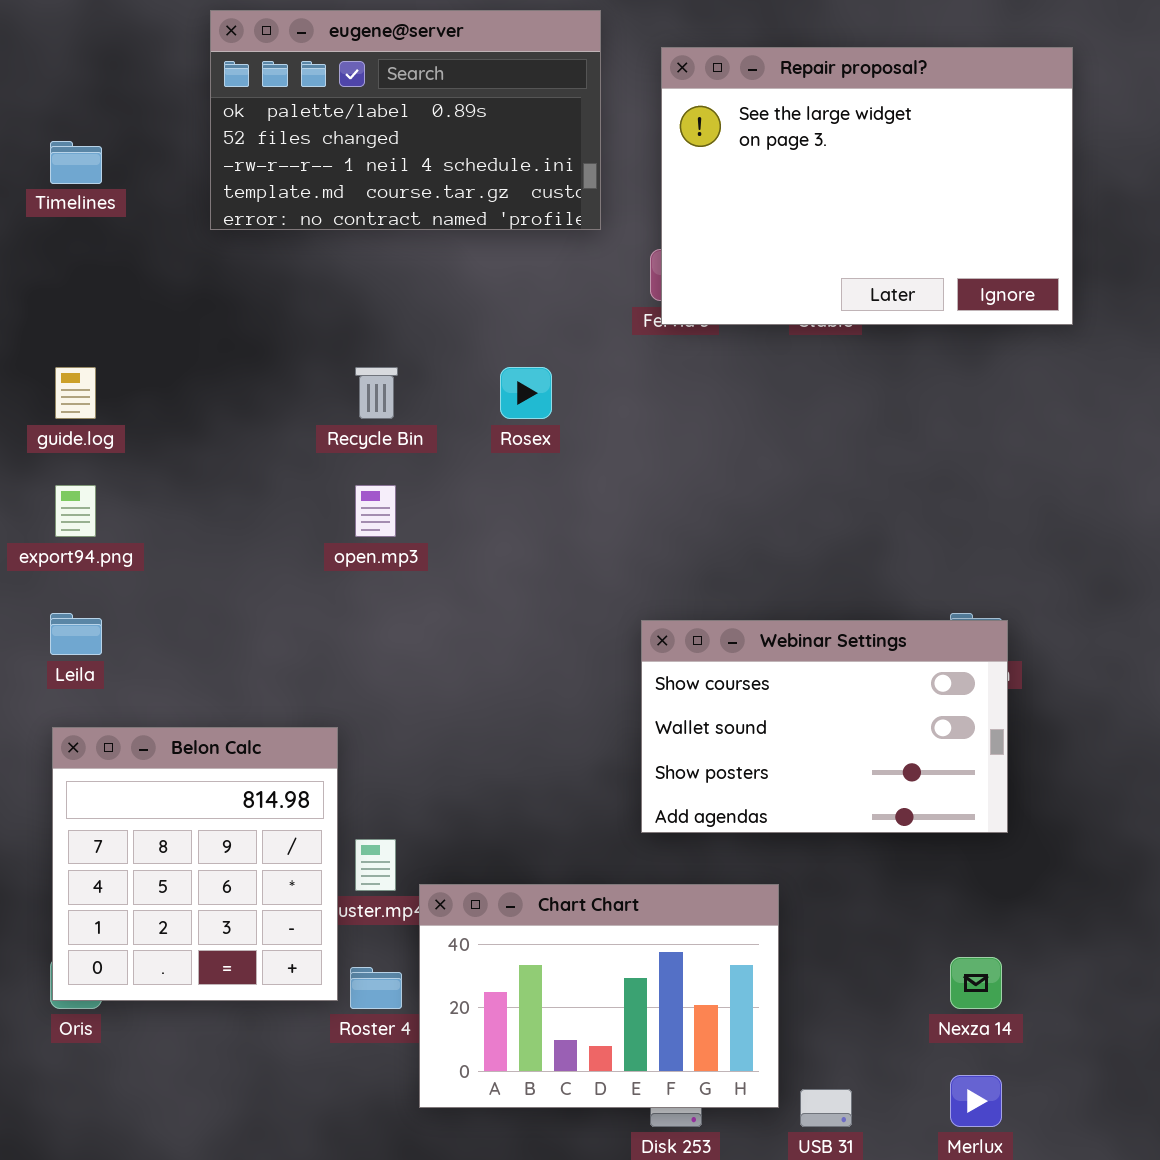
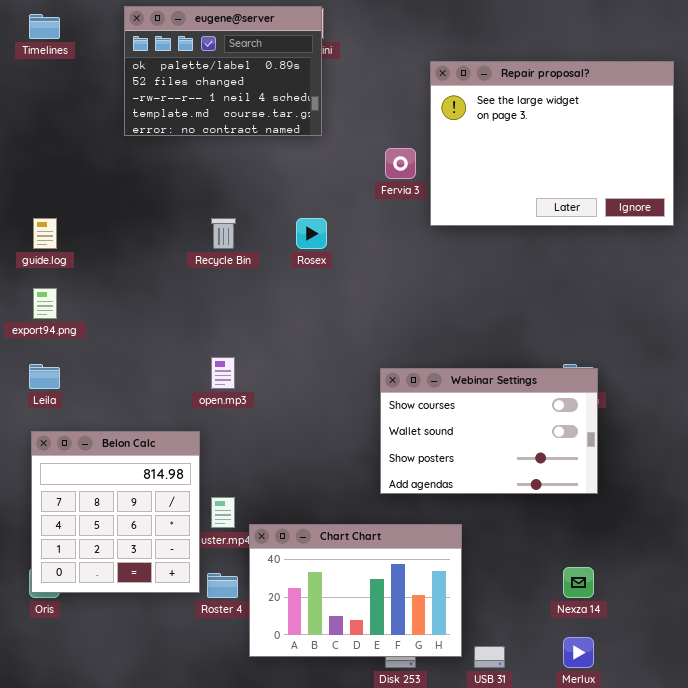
eugene@server: [210,10,601,230] -> [124,6,322,136], resized
Repair proposal?: [661,47,1073,325] -> [430,61,674,226], moved
Timelines: [50,141,102,184] -> [29,14,60,39], moved
open.mp3: [355,485,396,537] -> [211,357,235,389], moved

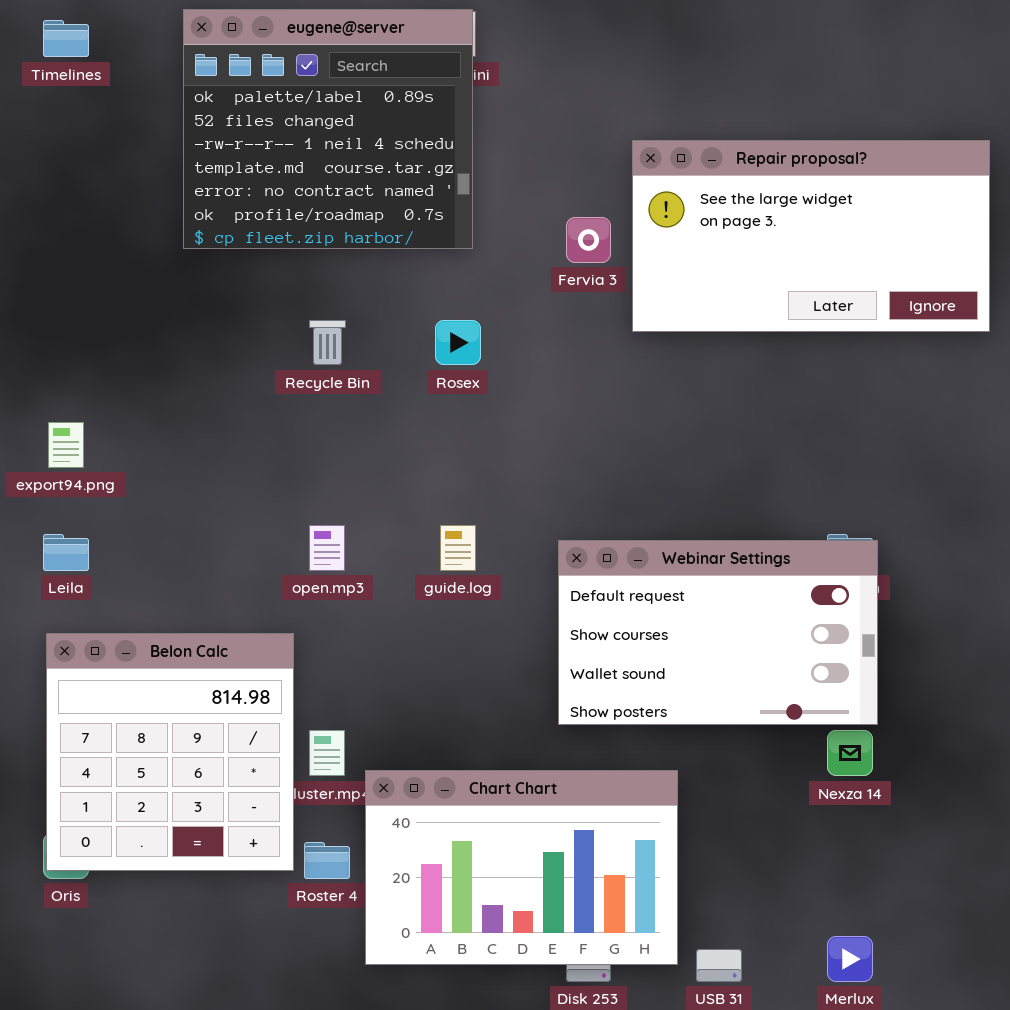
eugene@server: [124,6,322,136] -> [183,9,473,249], resized
Repair proposal?: [430,61,674,226] -> [632,140,990,332], resized
guide.log: [33,218,57,249] -> [440,525,476,571], moved
Webinar Settings: [380,368,598,494] -> [558,540,878,725], scrolled up 1 row
Nexza 14: [563,567,594,598] -> [827,730,873,776], moved

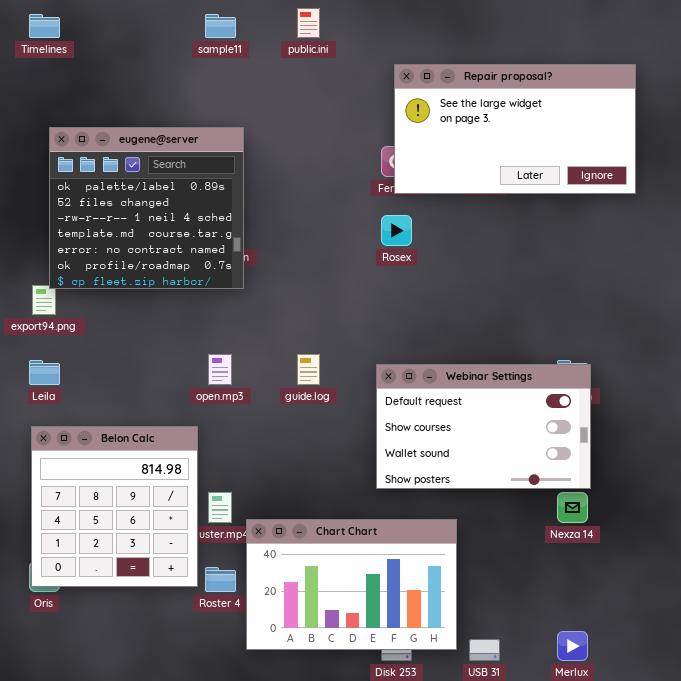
eugene@server: [183,9,473,249] -> [49,127,244,289], moved
Repair proposal?: [632,140,990,332] -> [394,64,636,194], moved
Rosex: [435,320,481,365] -> [381,215,412,246], moved

